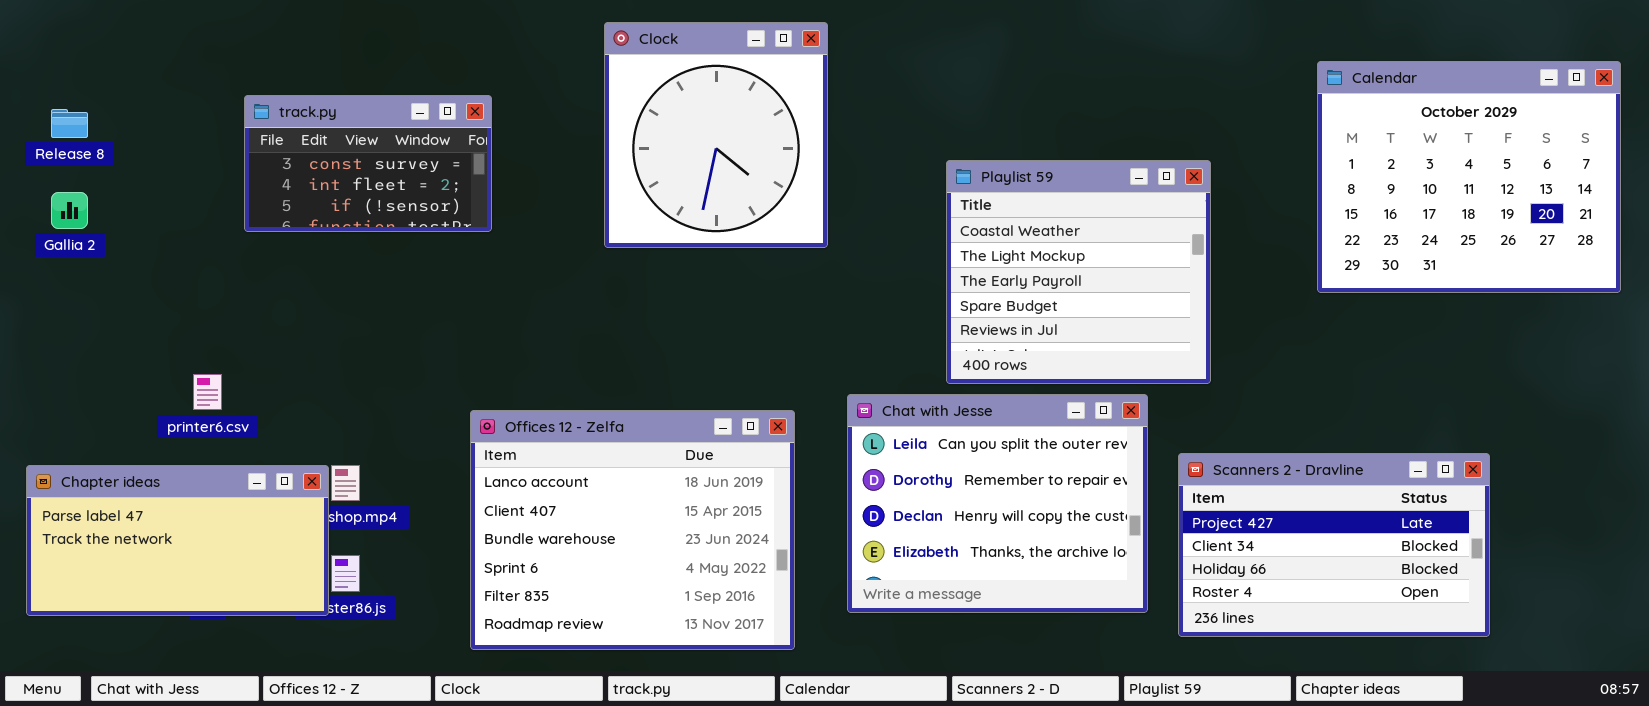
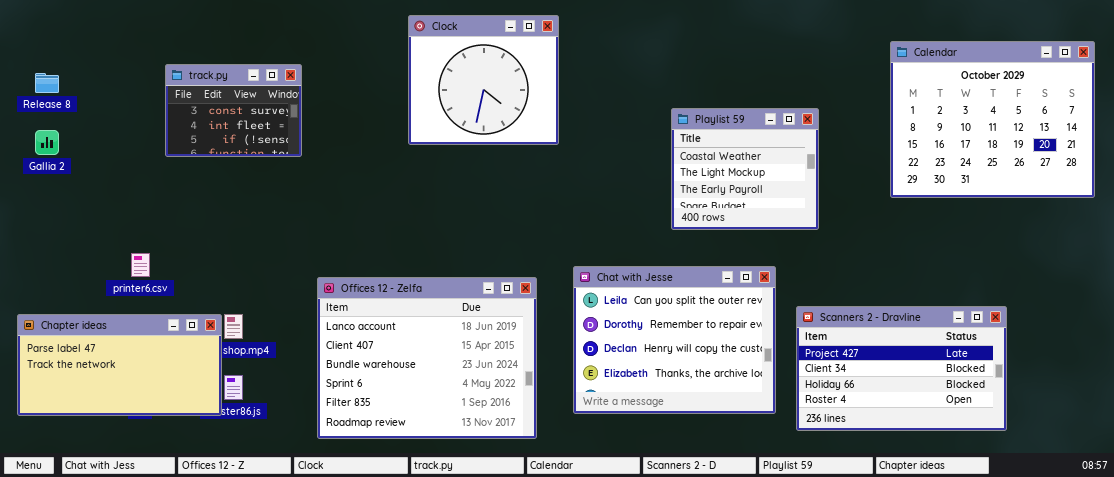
Clock: [604,22,828,248] -> [408,15,559,145], resized
track.py: [244,95,492,232] -> [165,64,302,157], resized
Playlist 59: [946,160,1211,384] -> [671,108,819,230], resized

